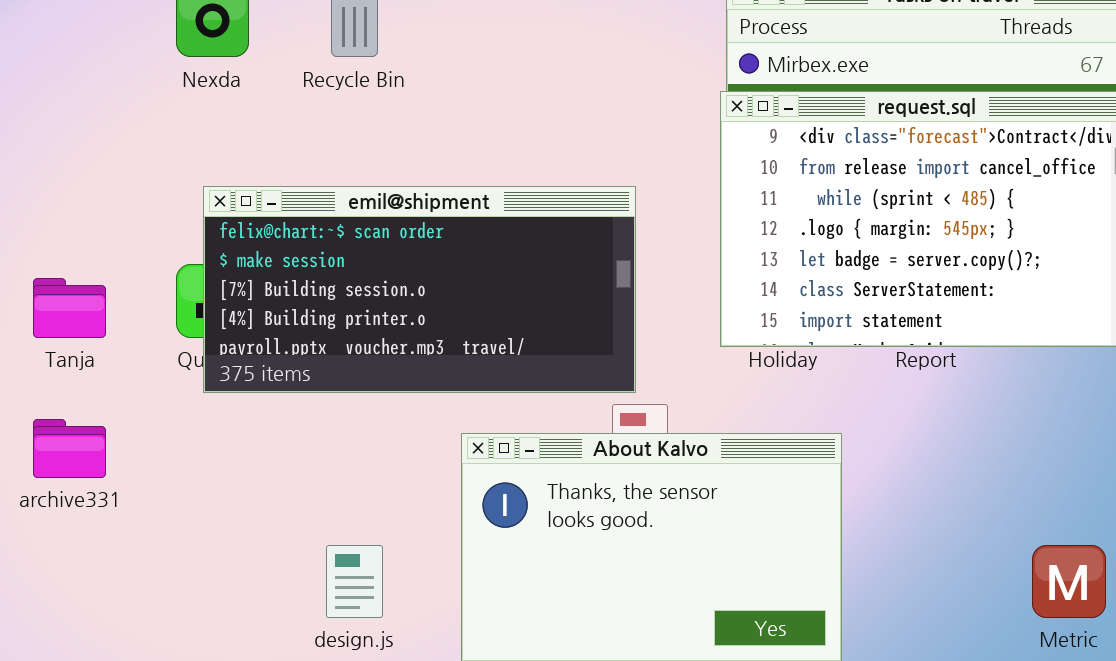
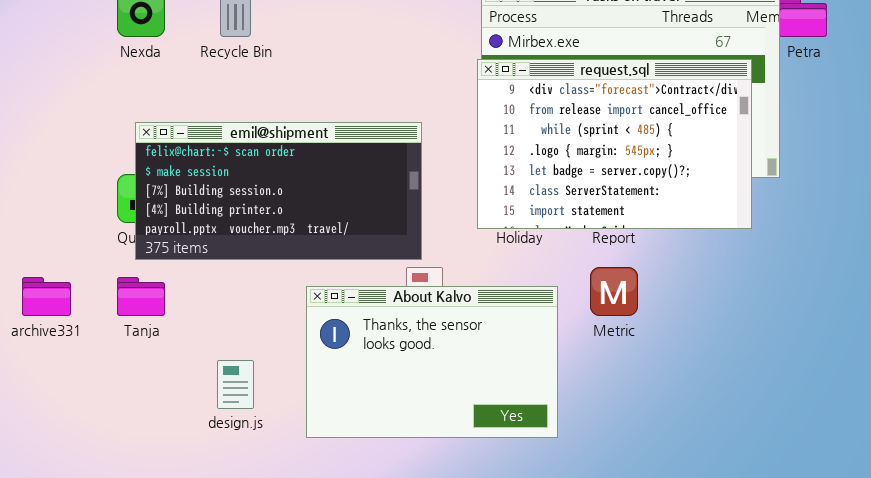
Tanja: [33,278,106,338] -> [117,277,165,316], moved
Metric: [1032,545,1106,618] -> [590,267,638,316], moved

